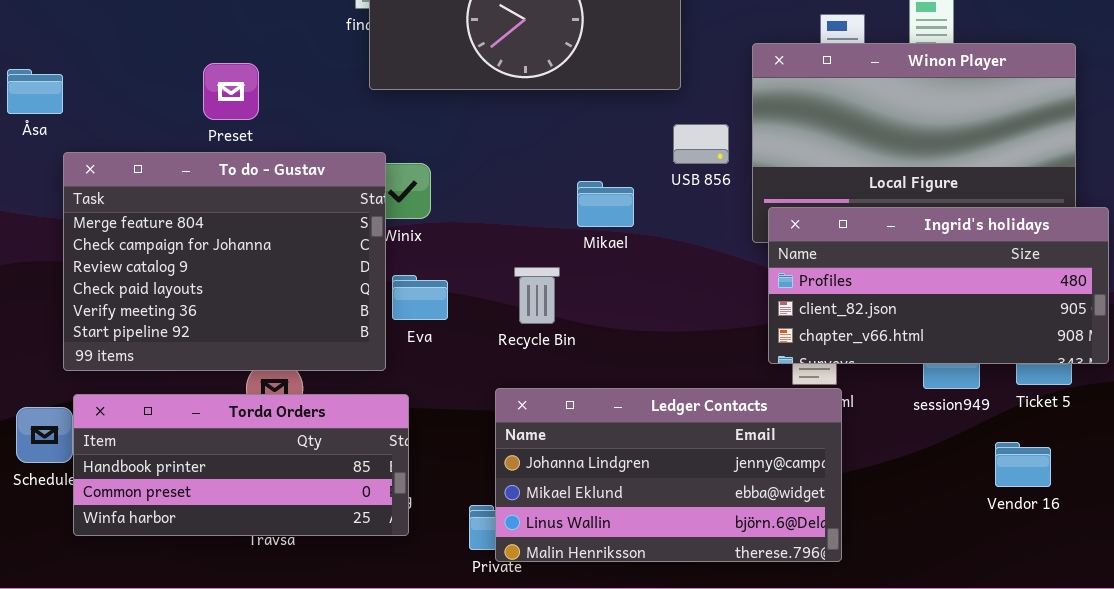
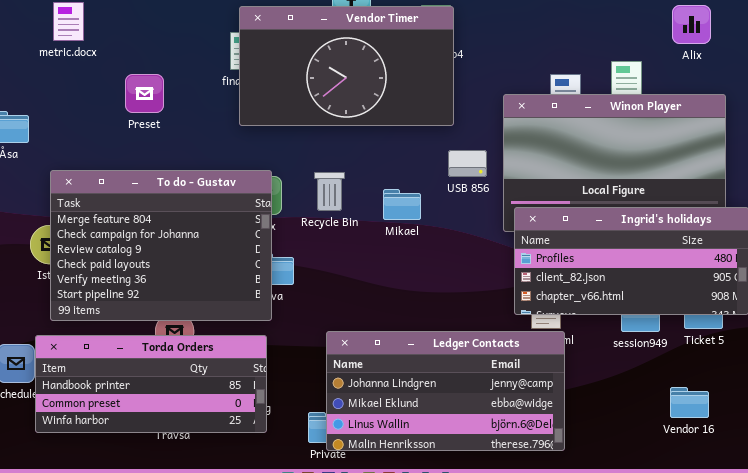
Preset: [203,63,259,120] -> [125,74,164,113], moved
To do - Gustav: [63,152,386,371] -> [50,170,272,321], moved
Recycle Bin: [514,267,560,324] -> [314,172,345,211], moved
Vendor 16: [995,442,1051,487] -> [670,387,709,418], moved

